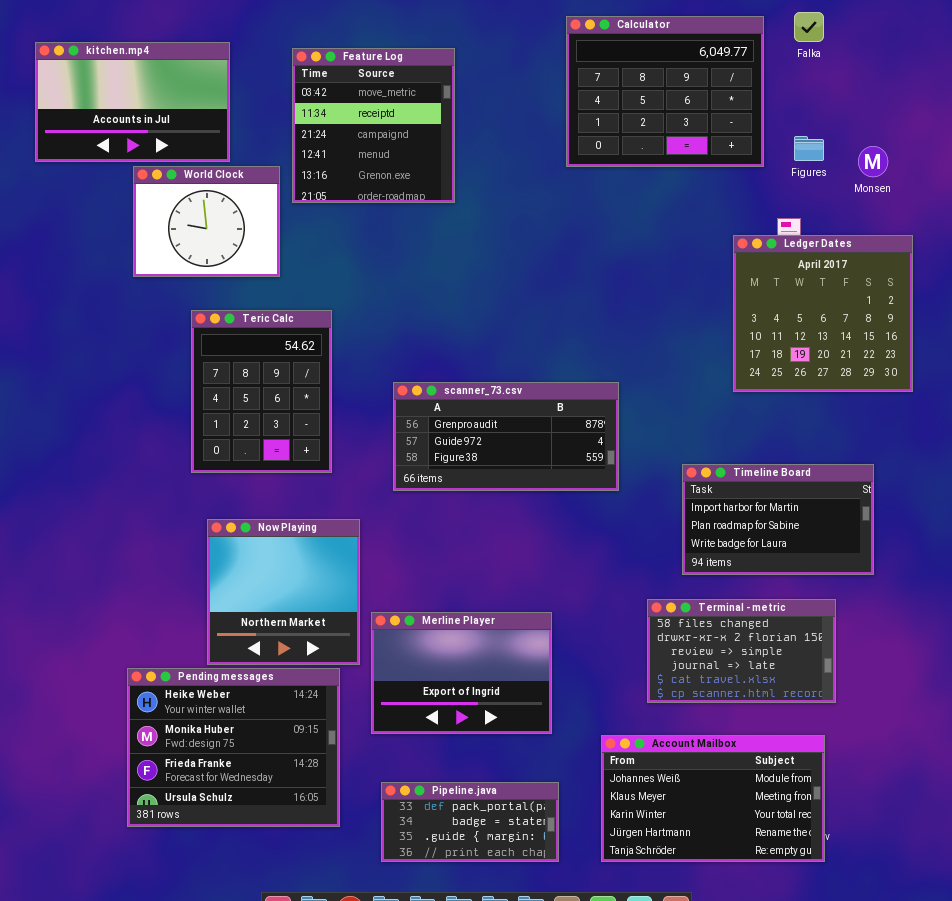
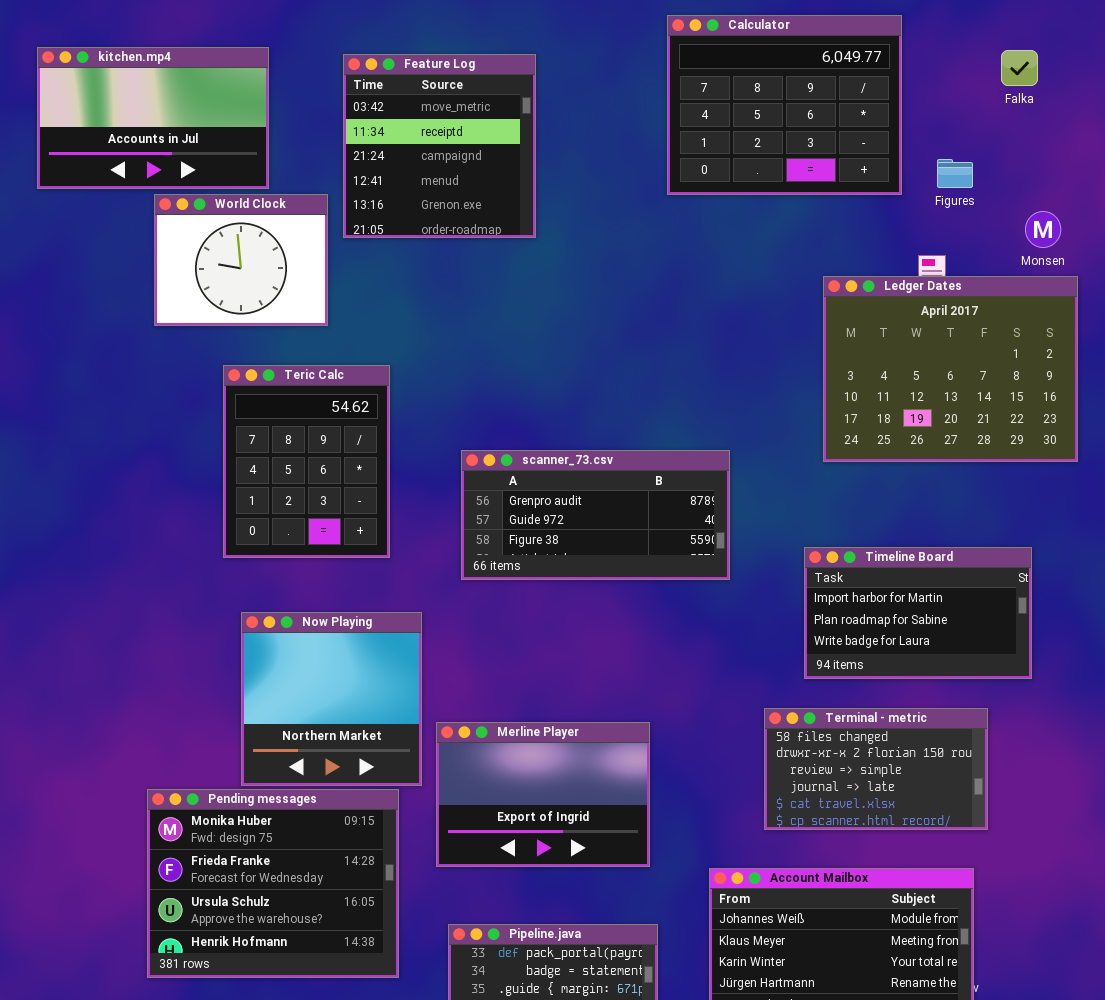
Falka: [794,12,824,42] -> [1001,50,1038,86], moved
Monsen: [858,146,888,177] -> [1025,211,1061,248], moved
Ledger Dates: [733,235,913,392] -> [823,276,1078,462], resized
Pending messages: [127,668,340,827] -> [147,789,399,978], scrolled down 1 row

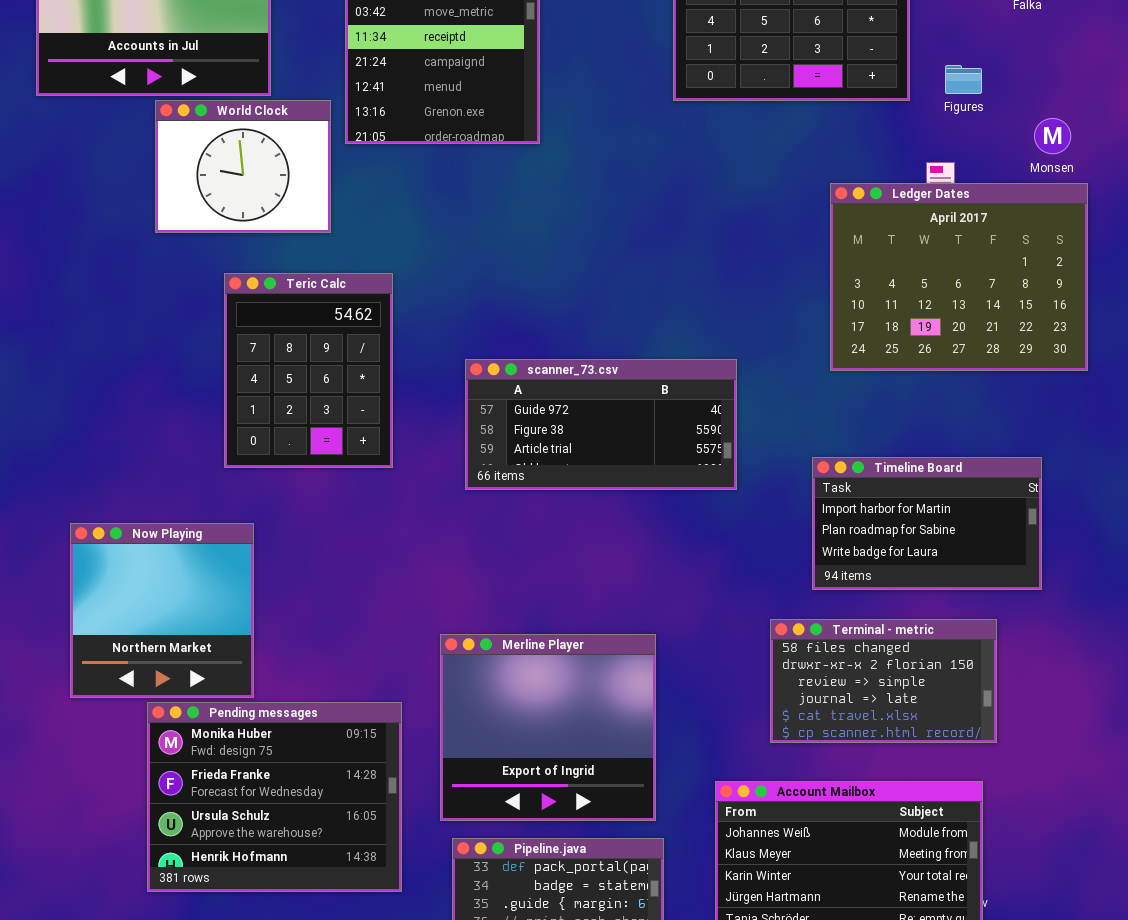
scanner_73.csv: [461,450,730,580] -> [465,359,737,490], scrolled down 1 row
Now Playing: [241,612,422,786] -> [70,523,254,698], moved
Merline Player: [436,722,650,867] -> [440,634,656,821], resized

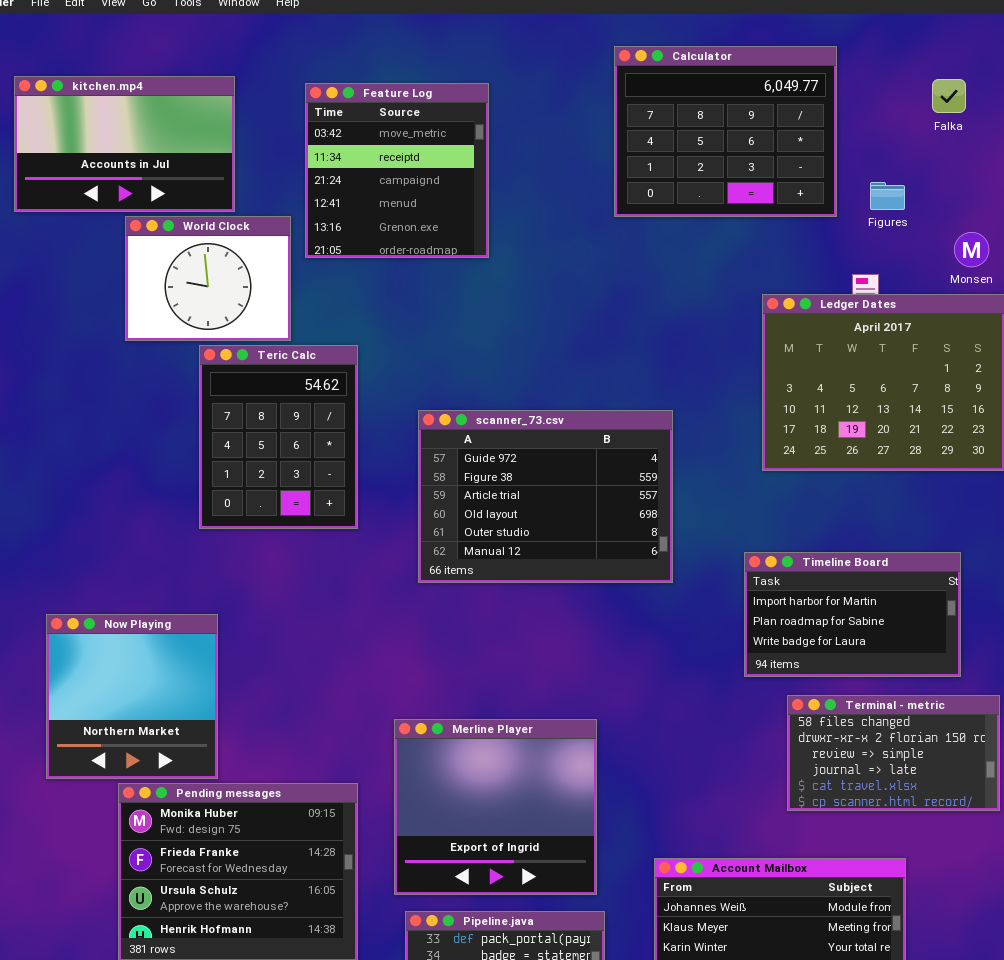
Teric Calc: [224,273,393,468] -> [199,345,358,529], moved
scanner_73.csv: [465,359,737,490] -> [418,410,673,583], resized
Terminal - metric: [770,619,997,743] -> [787,695,1000,811], moved

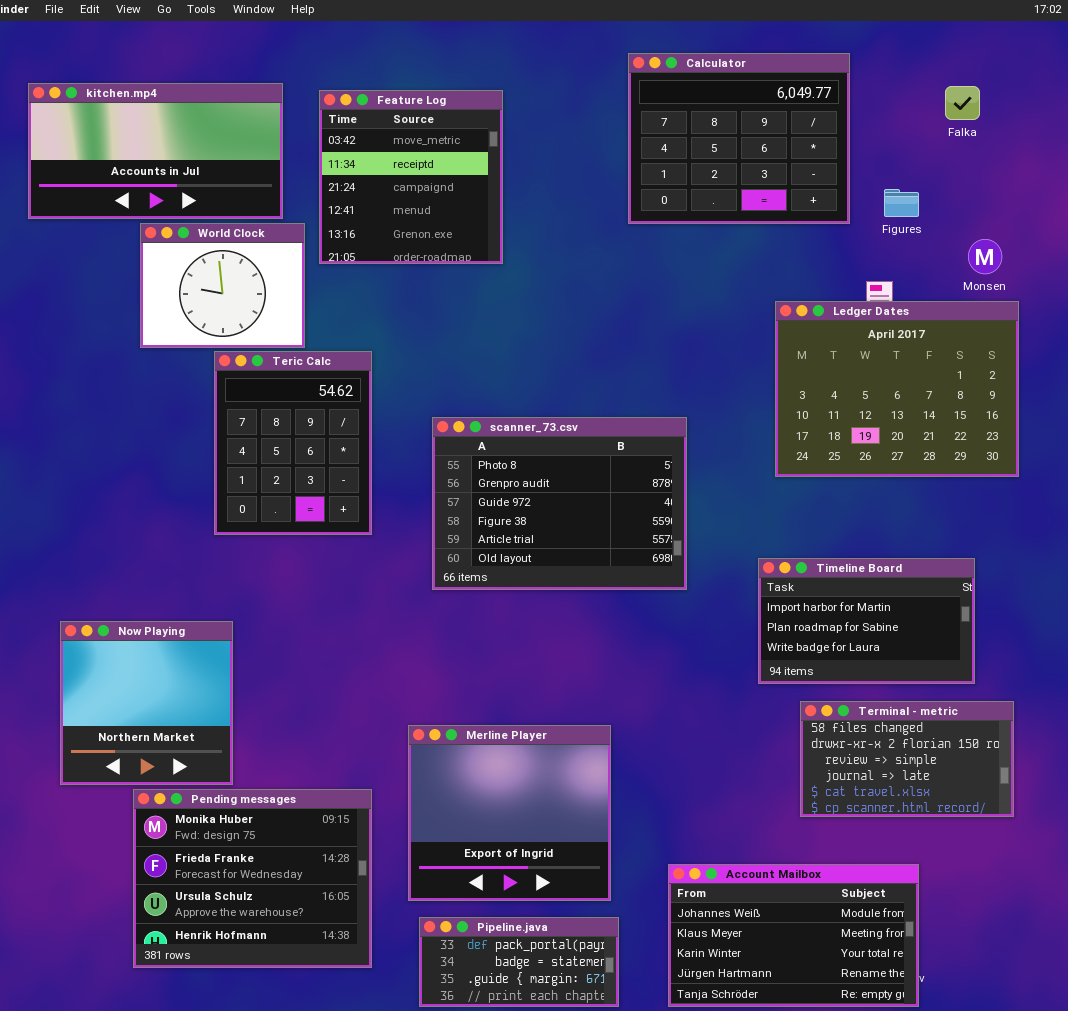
kitchen.mp4: [14,76,235,212] -> [28,83,283,219], resized
scanner_73.csv: [418,410,673,583] -> [432,417,687,590], scrolled up 2 rows

